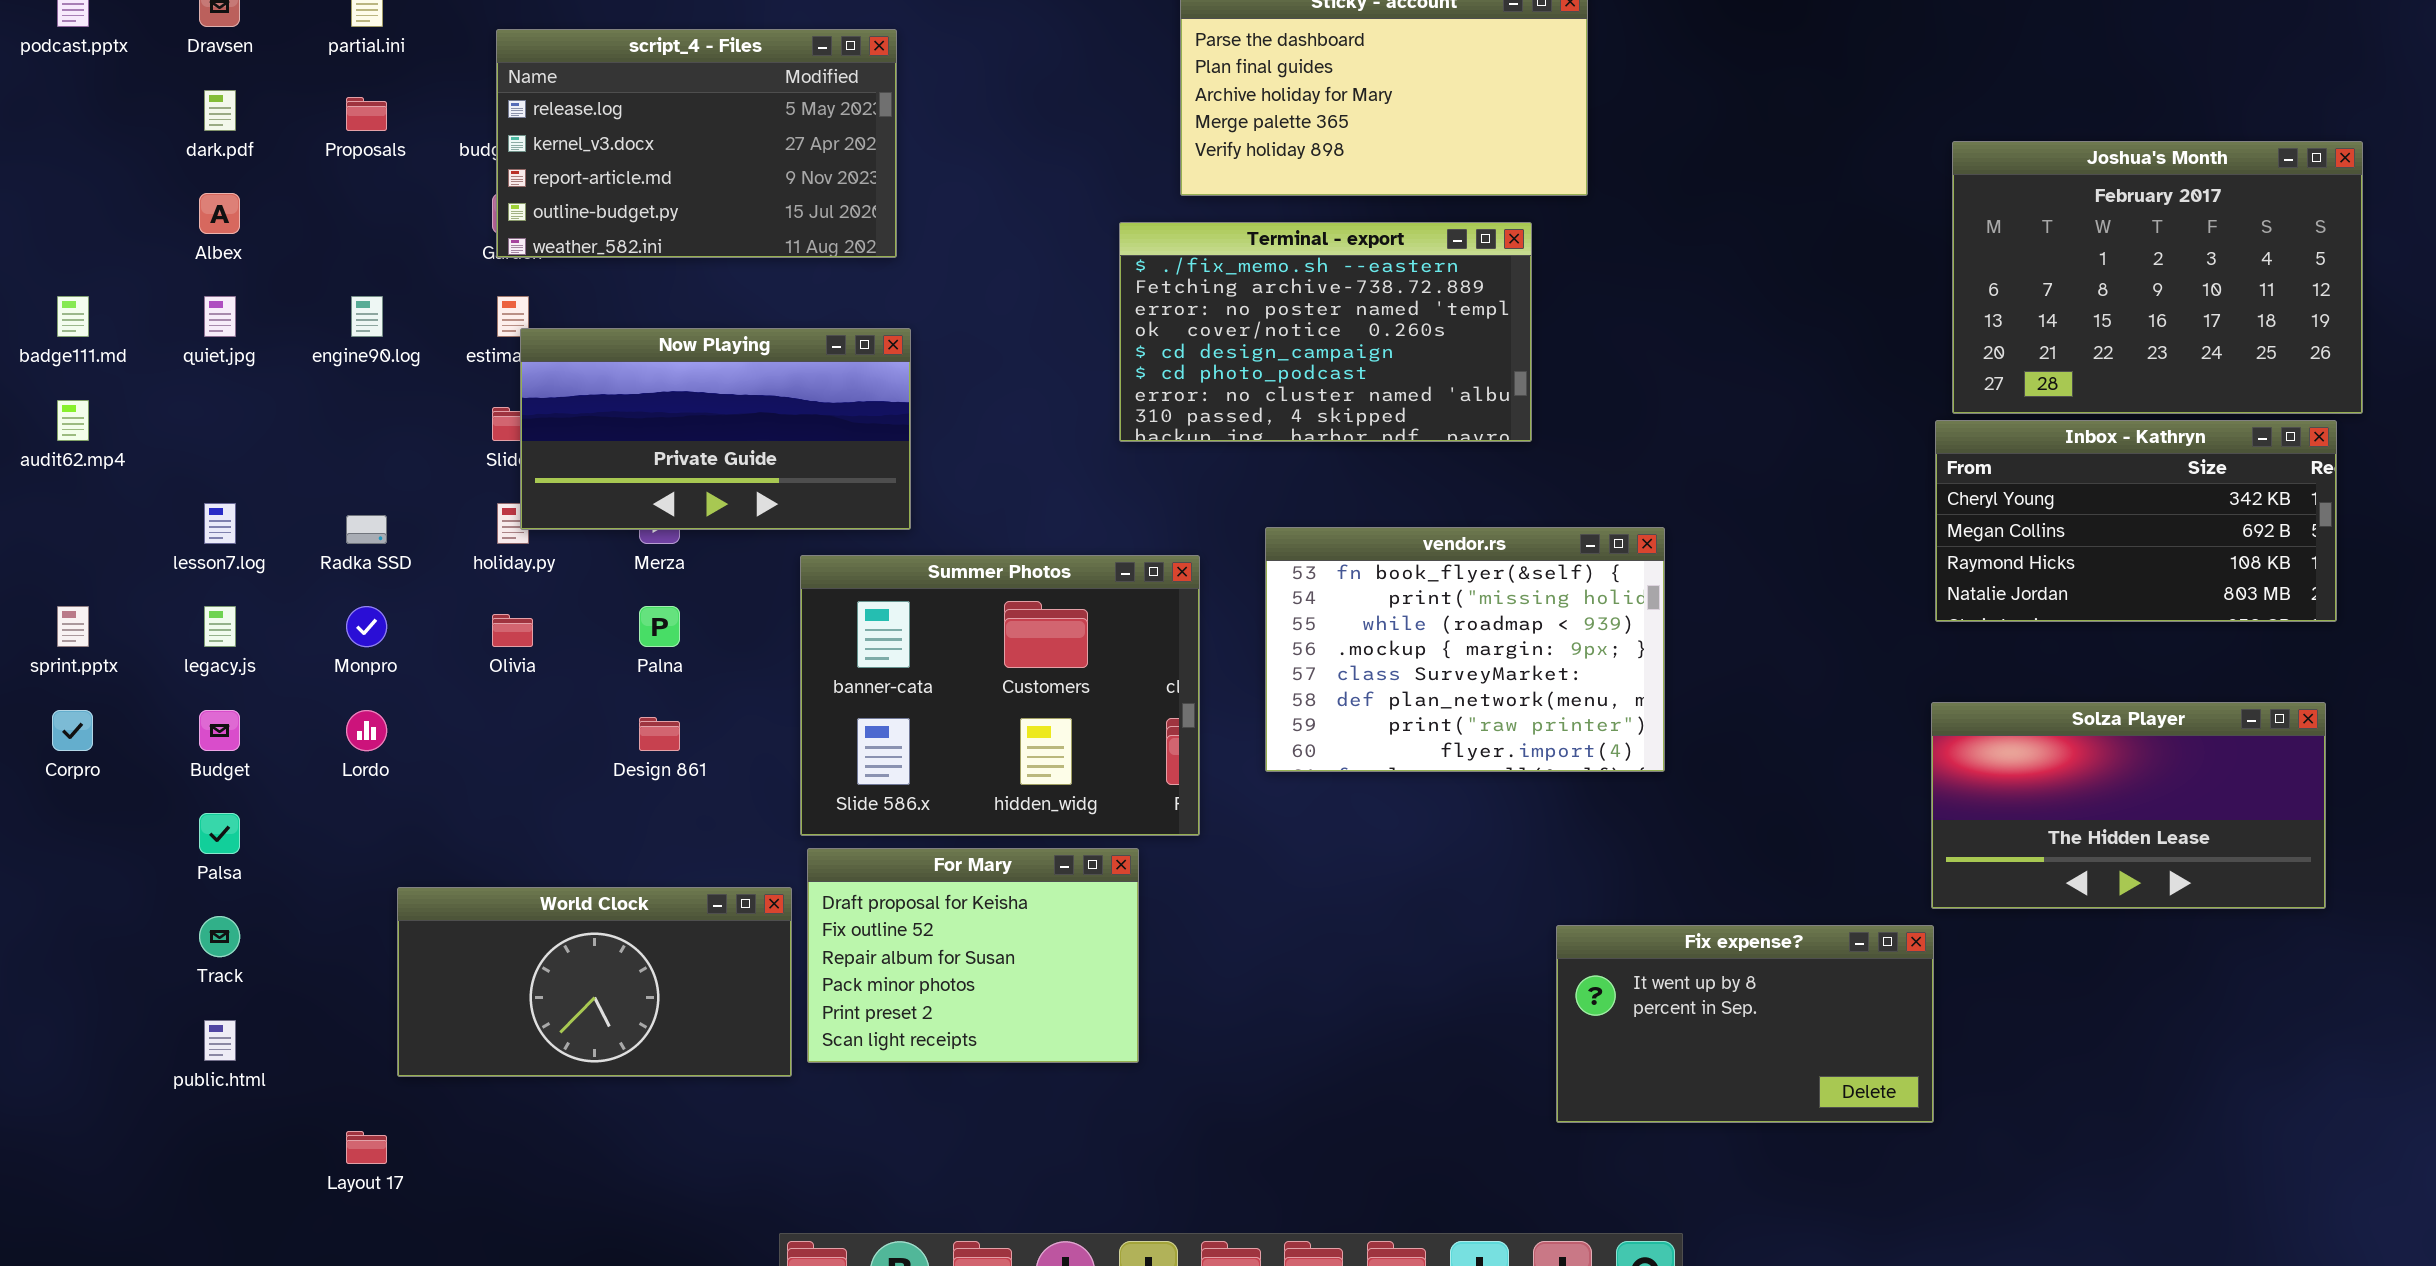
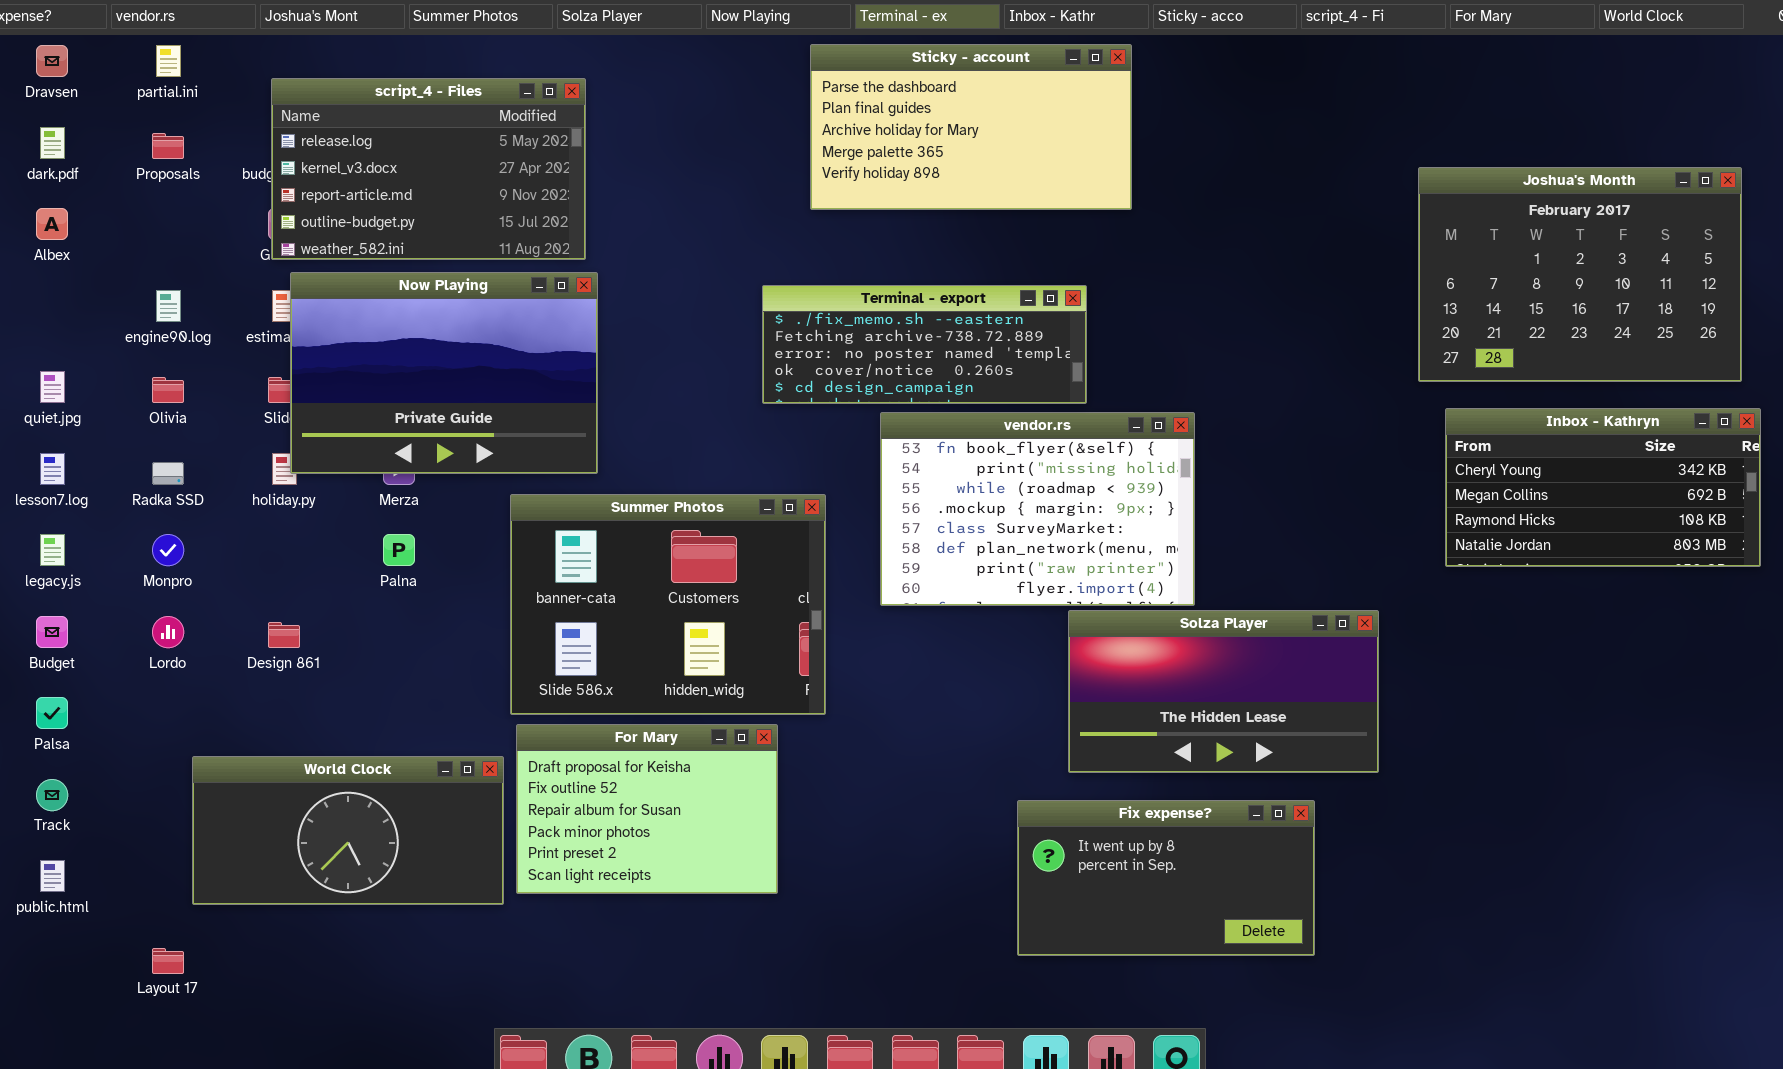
Terminal - export: [1119,222,1532,442] -> [762,285,1087,404], resized
quiet.jpg: [204,296,236,337] -> [40,371,65,403], moved
Now Playing: [520,328,911,530] -> [290,272,598,474], resized
Inbox - Kathryn: [1935,420,2337,622] -> [1445,408,1761,567], moved
vendor.rs: [1265,527,1665,772] -> [880,412,1195,606], moved
Olivia: [492,614,533,647] -> [152,377,184,403], moved
Solza Player: [1931,702,2326,909] -> [1068,610,1379,773], moved
Design 861: [639,717,680,751] -> [268,622,300,648], moved
Fix expense?: [1556,925,1934,1123] -> [1017,800,1315,956], moved

